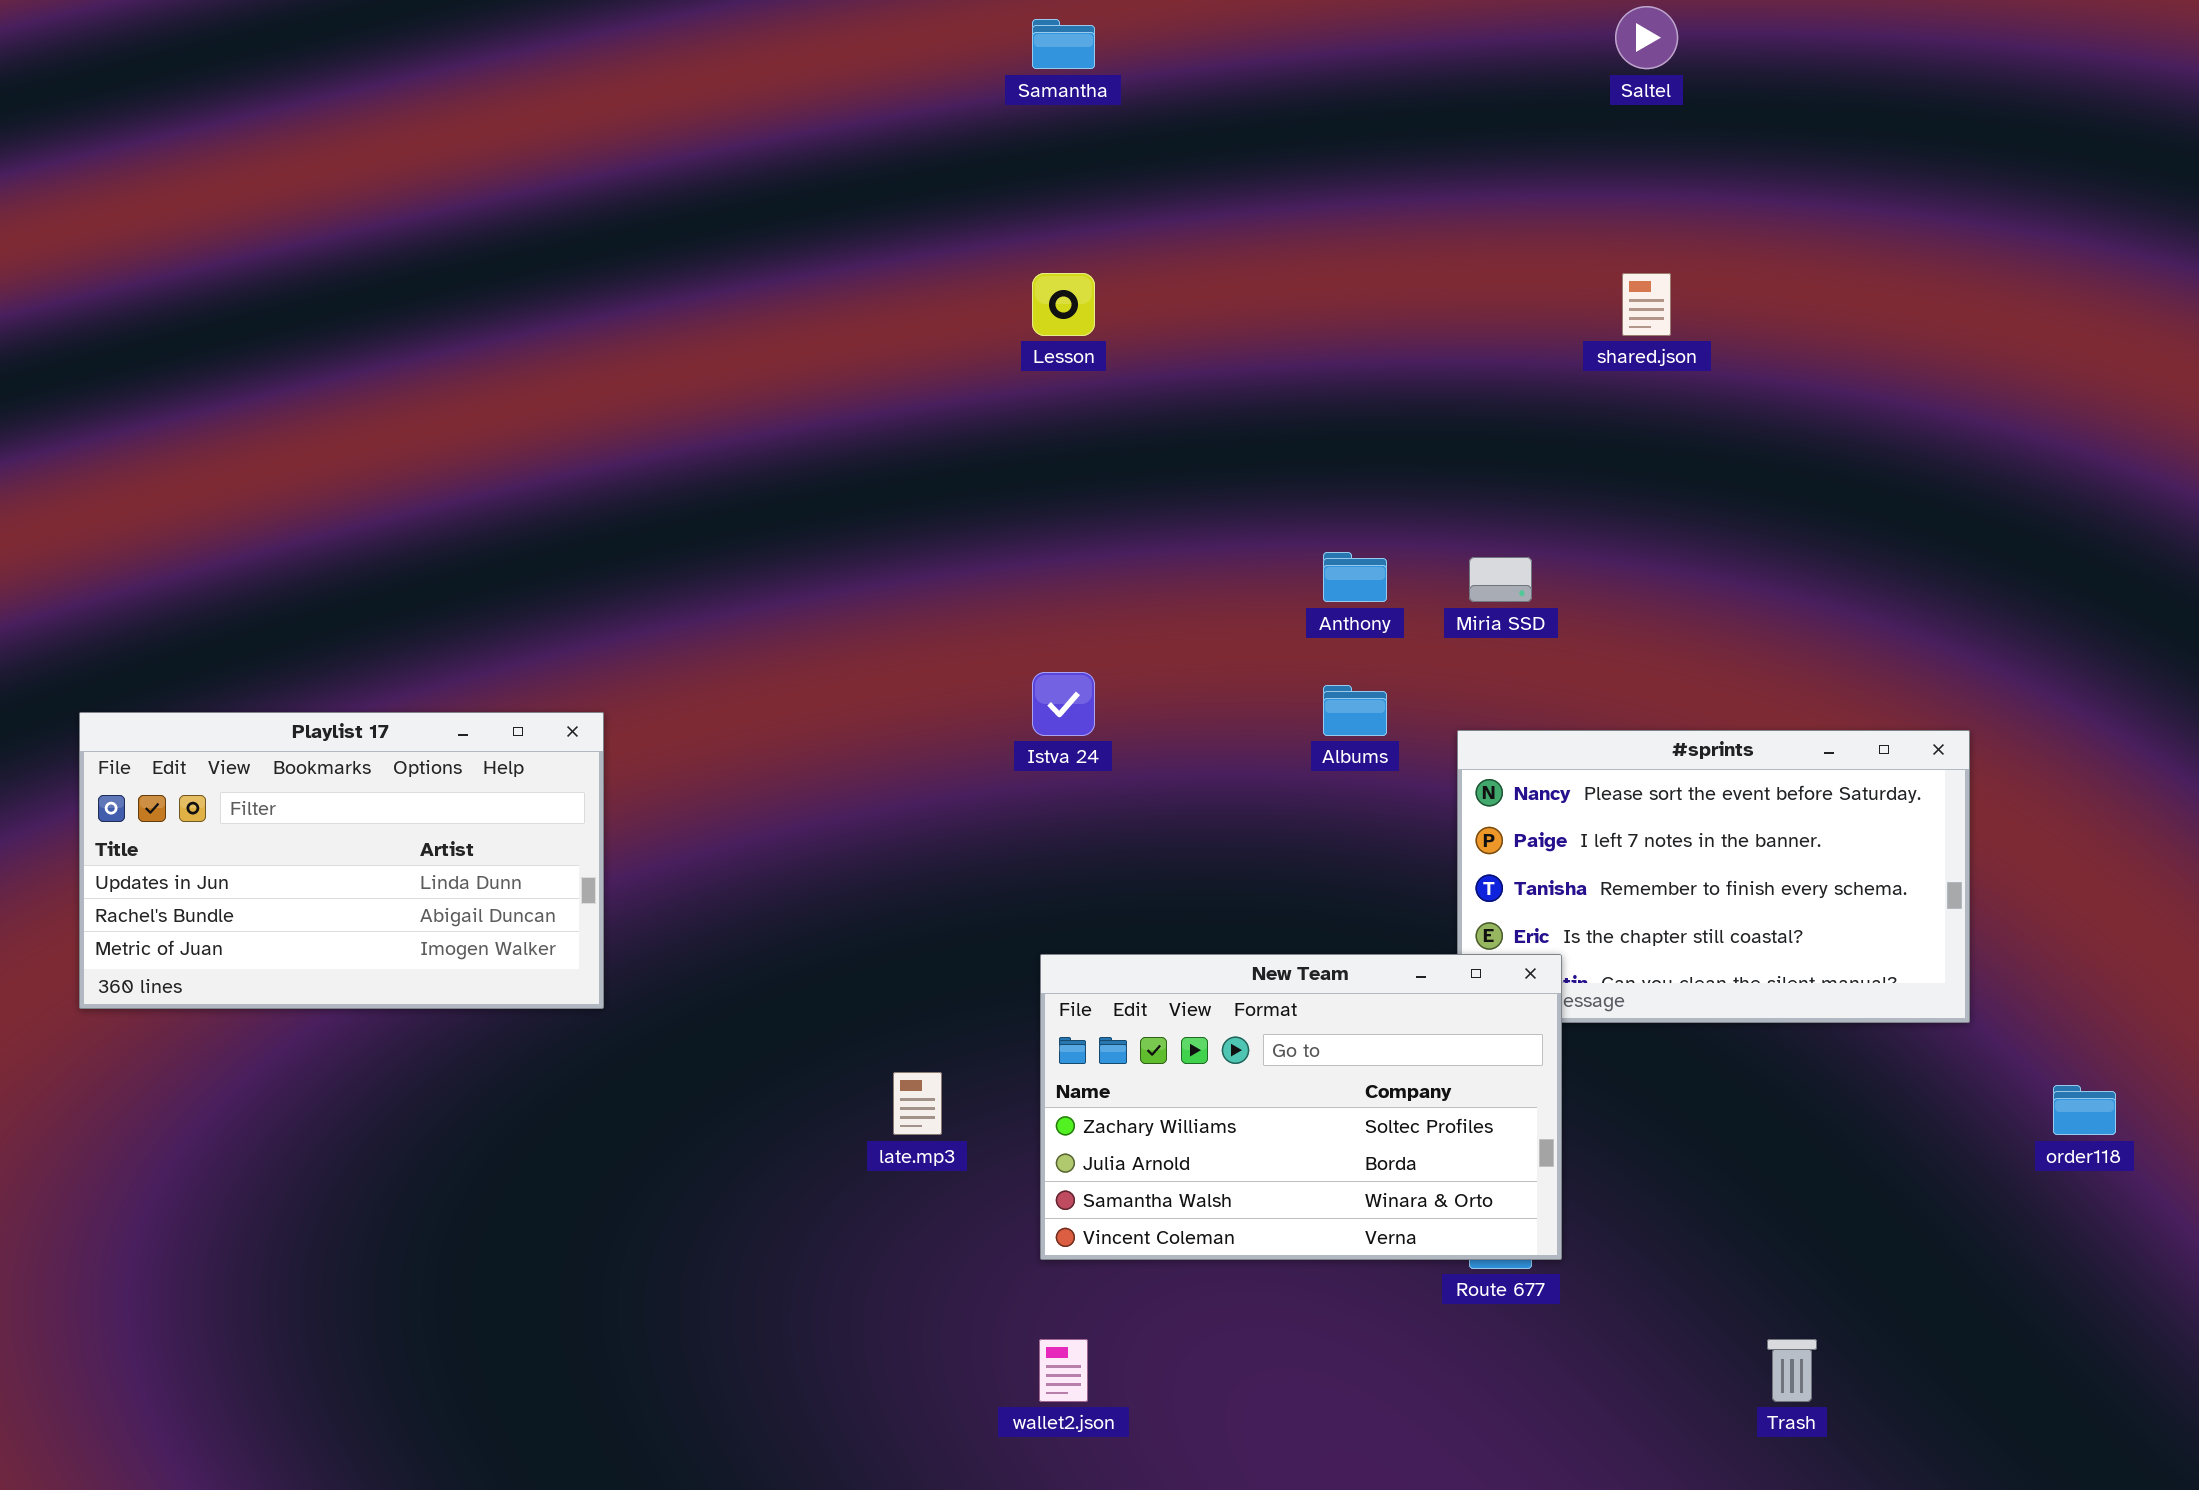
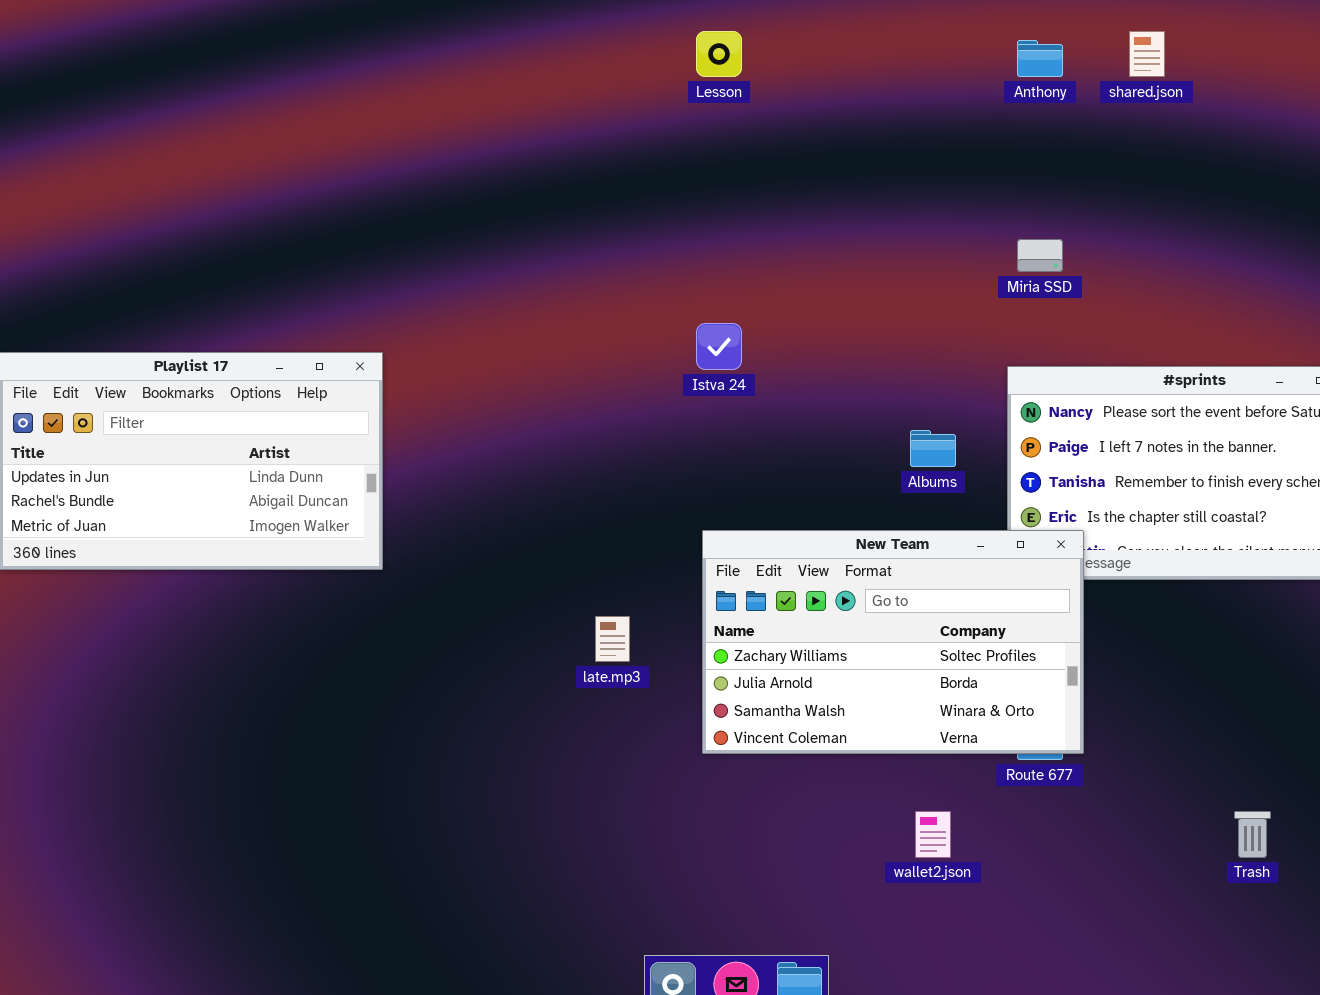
Anthony: [1323,552,1387,602] -> [1017,40,1063,77], moved
Albums: [1323,685,1387,736] -> [910,430,956,467], moved
wallet2.json: [1039,1339,1088,1402] -> [915,811,951,858], moved

